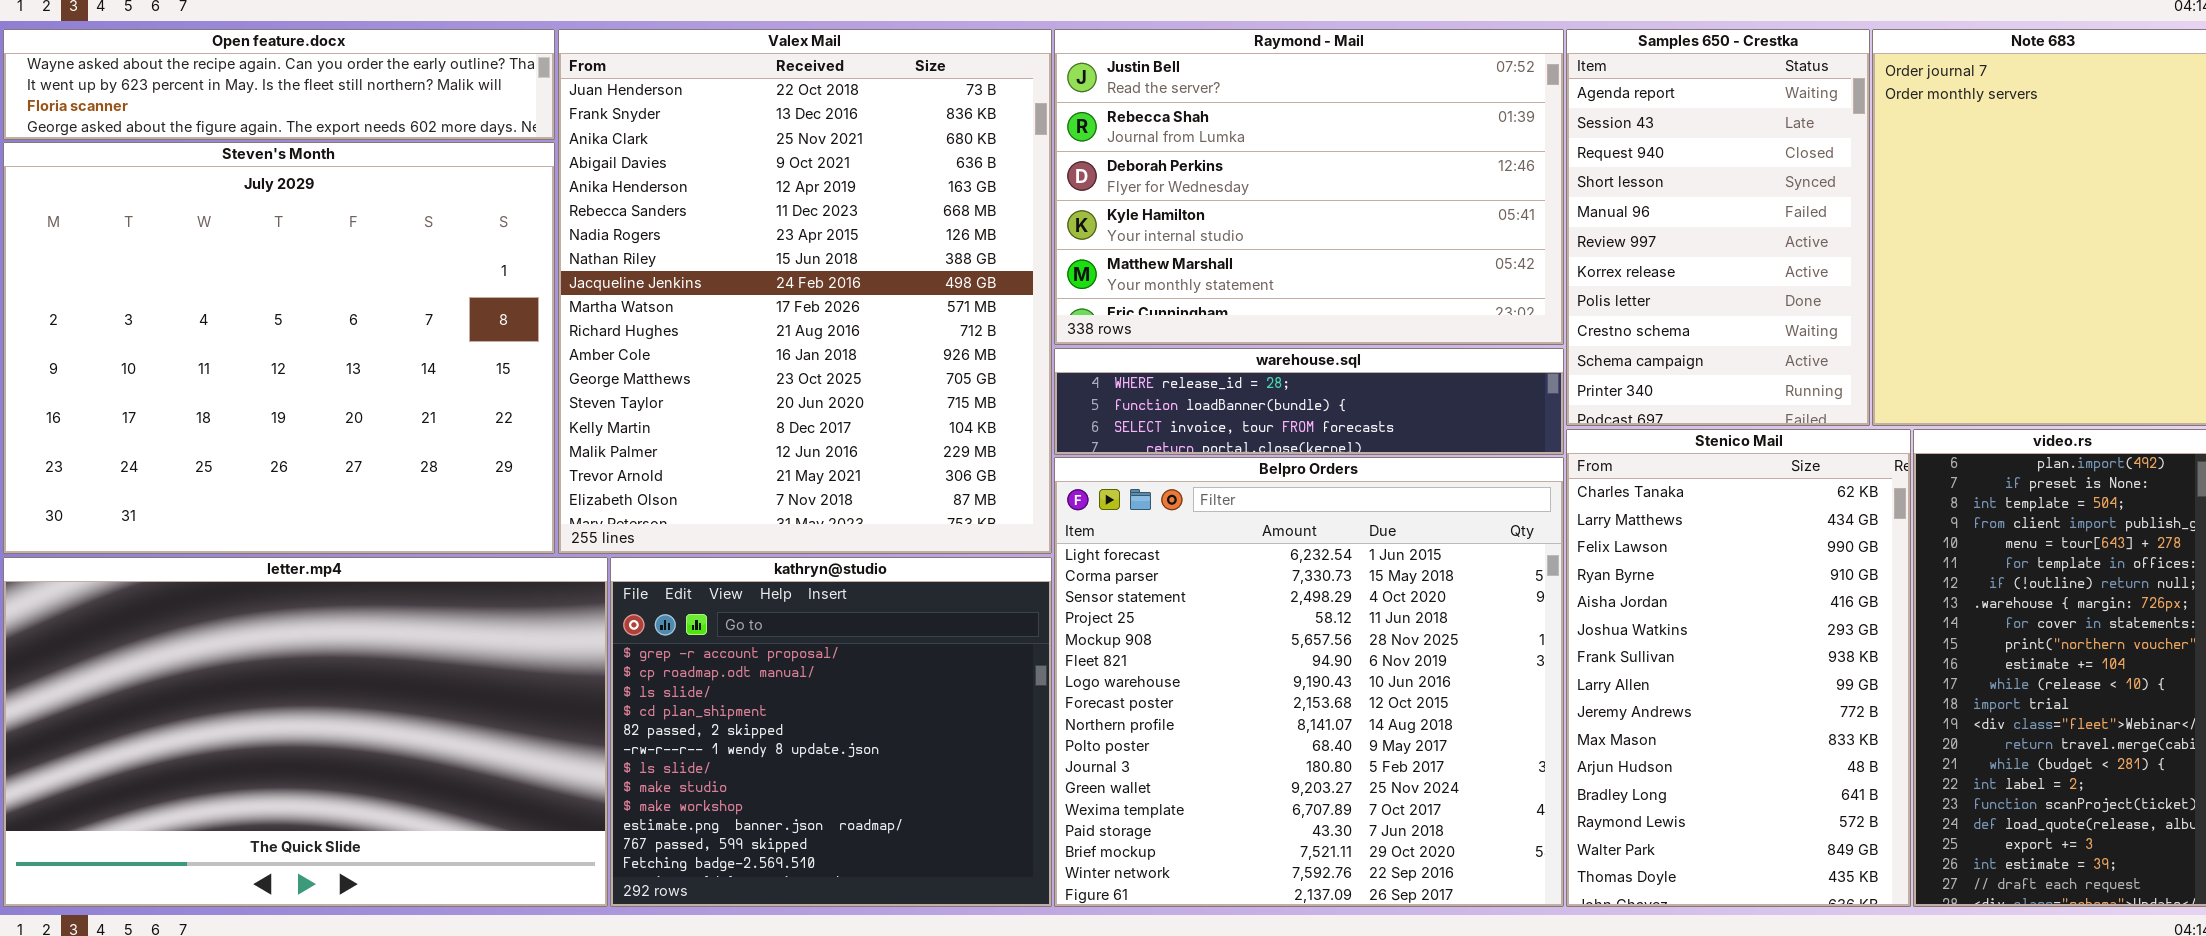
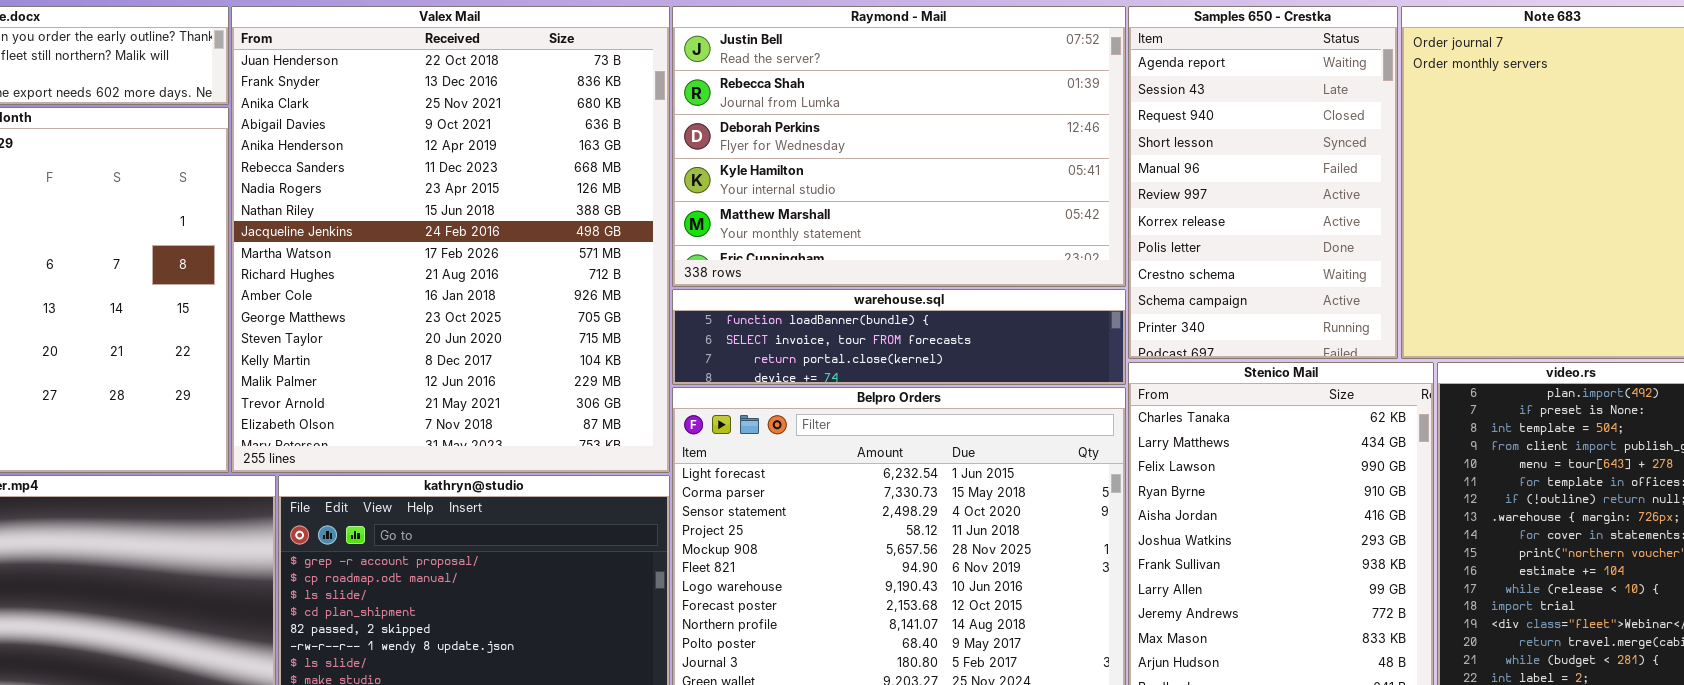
warehouse.sql: [1054,348,1564,455] -> [672,289,1126,385], scrolled down 1 row

